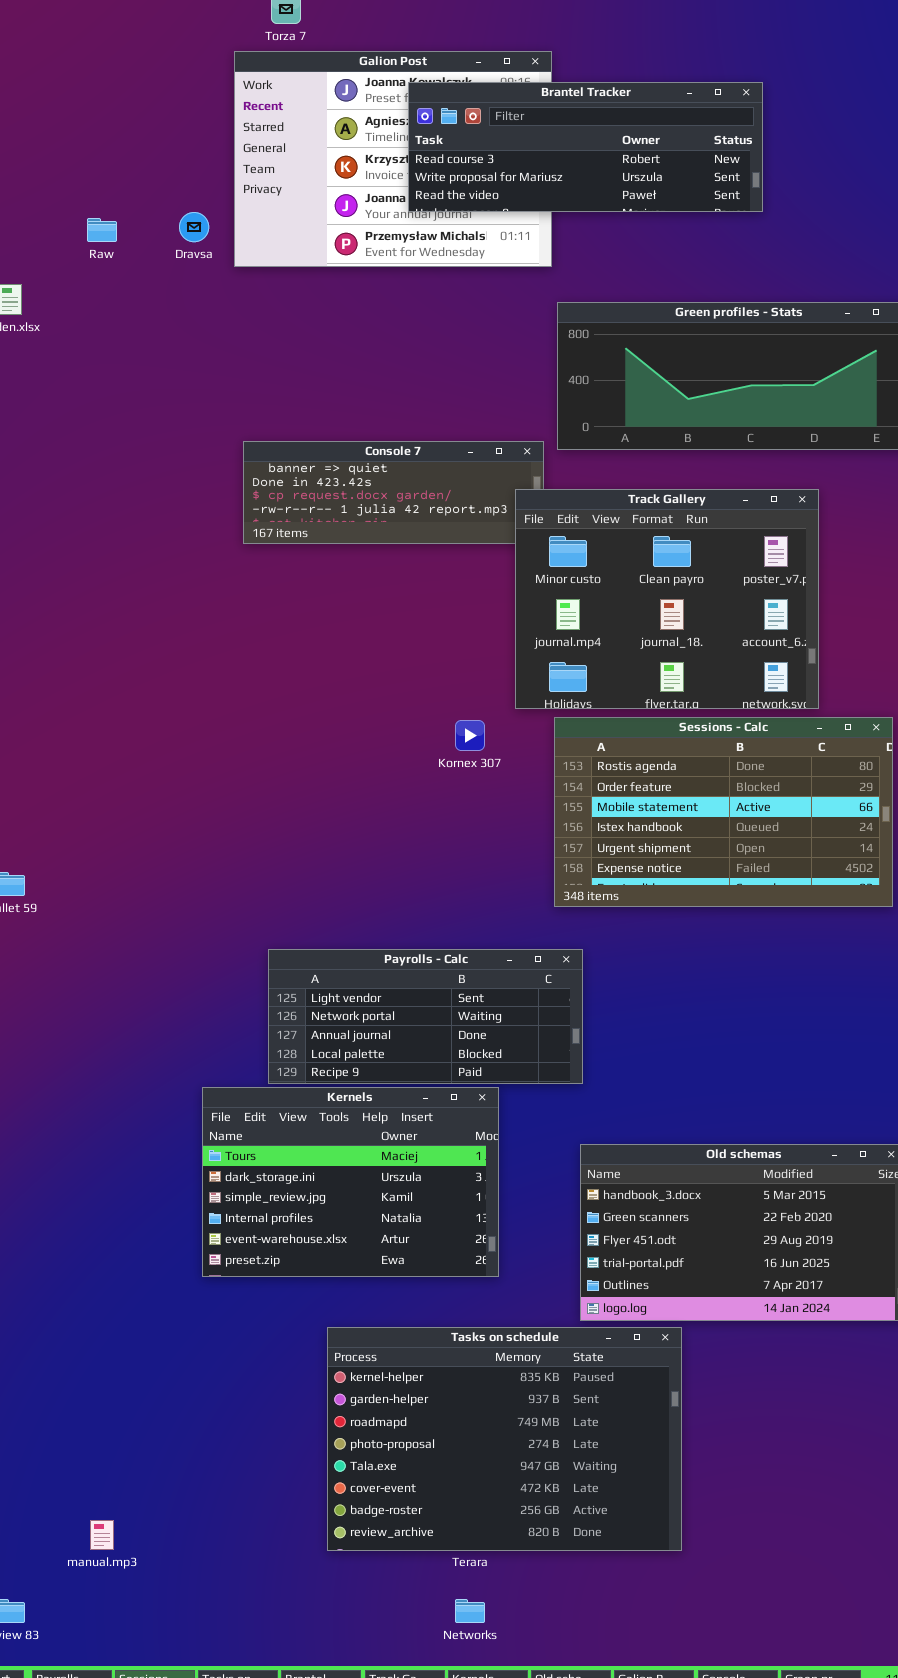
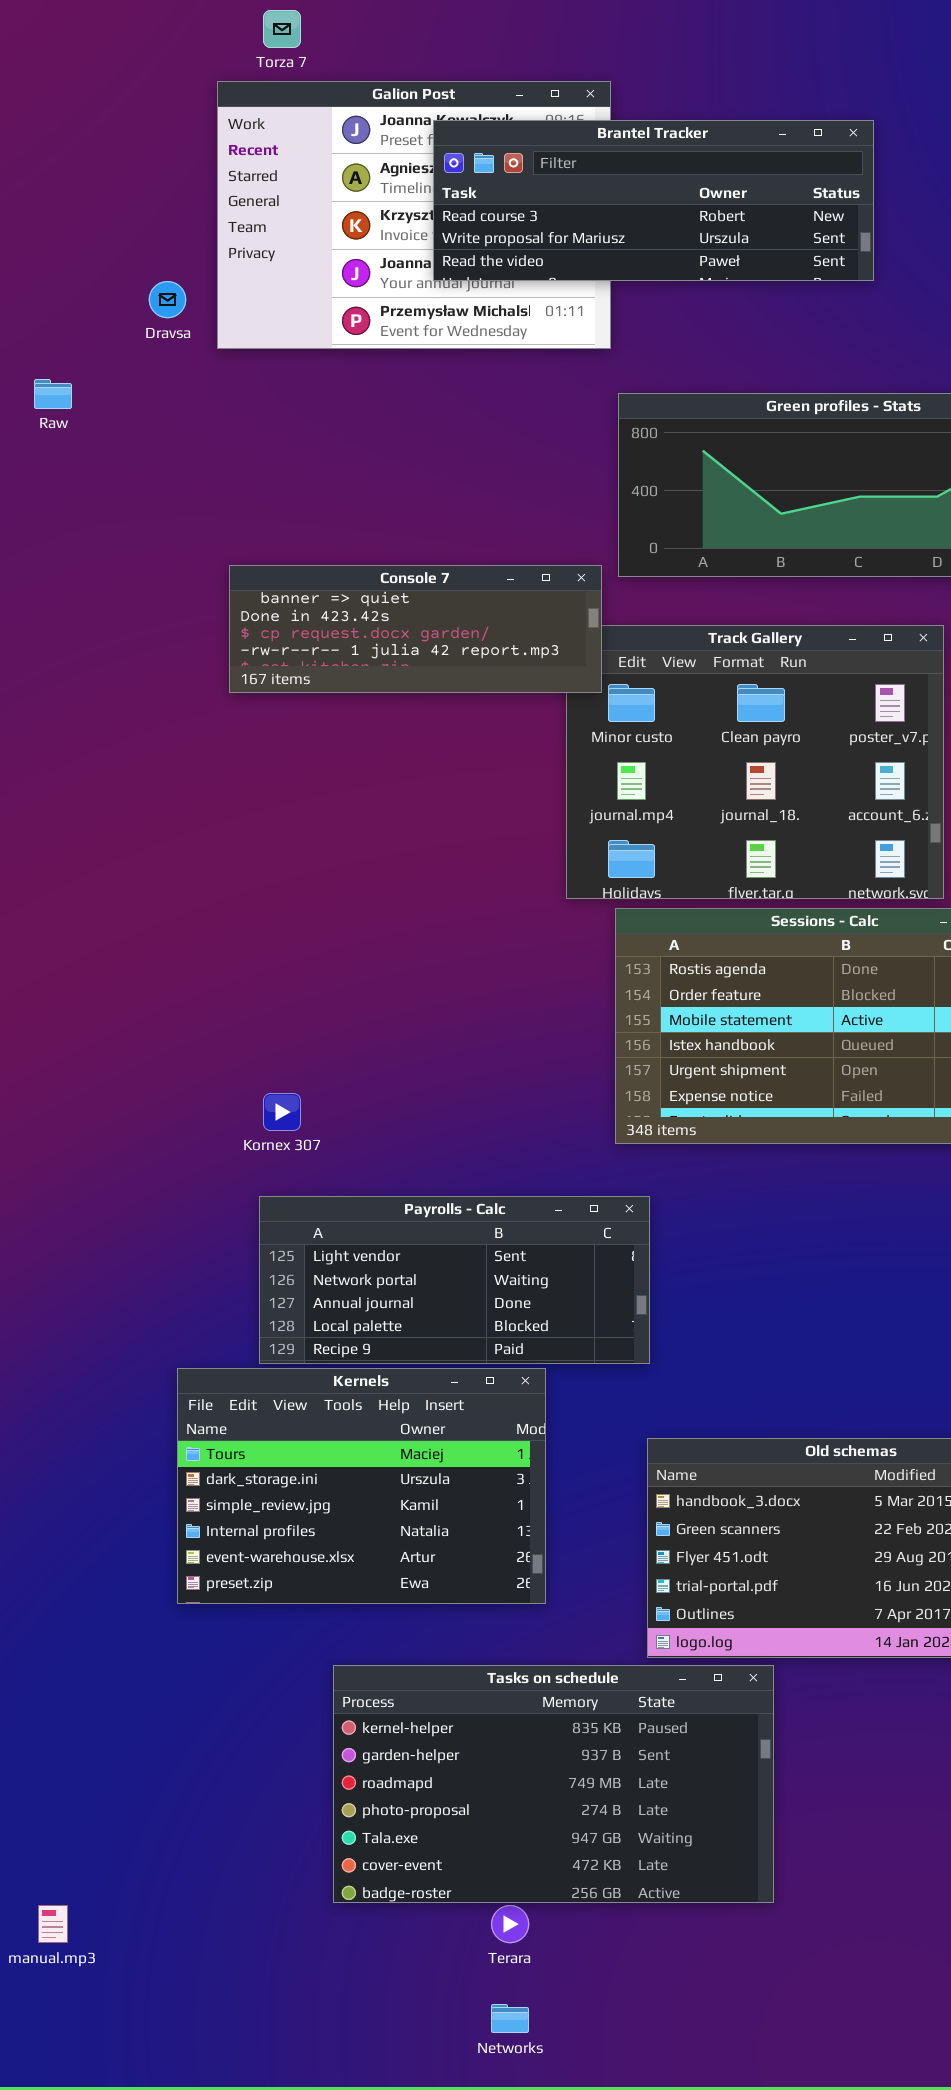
Raw: [87,218,117,242] -> [34,379,72,409], moved
Console 7: [243,441,544,544] -> [229,565,602,693], raised
Kornex 307: [455,720,485,751] -> [263,1093,301,1131], moved
Tasks on schedule: [327,1327,682,1551] -> [333,1665,774,1903], resized

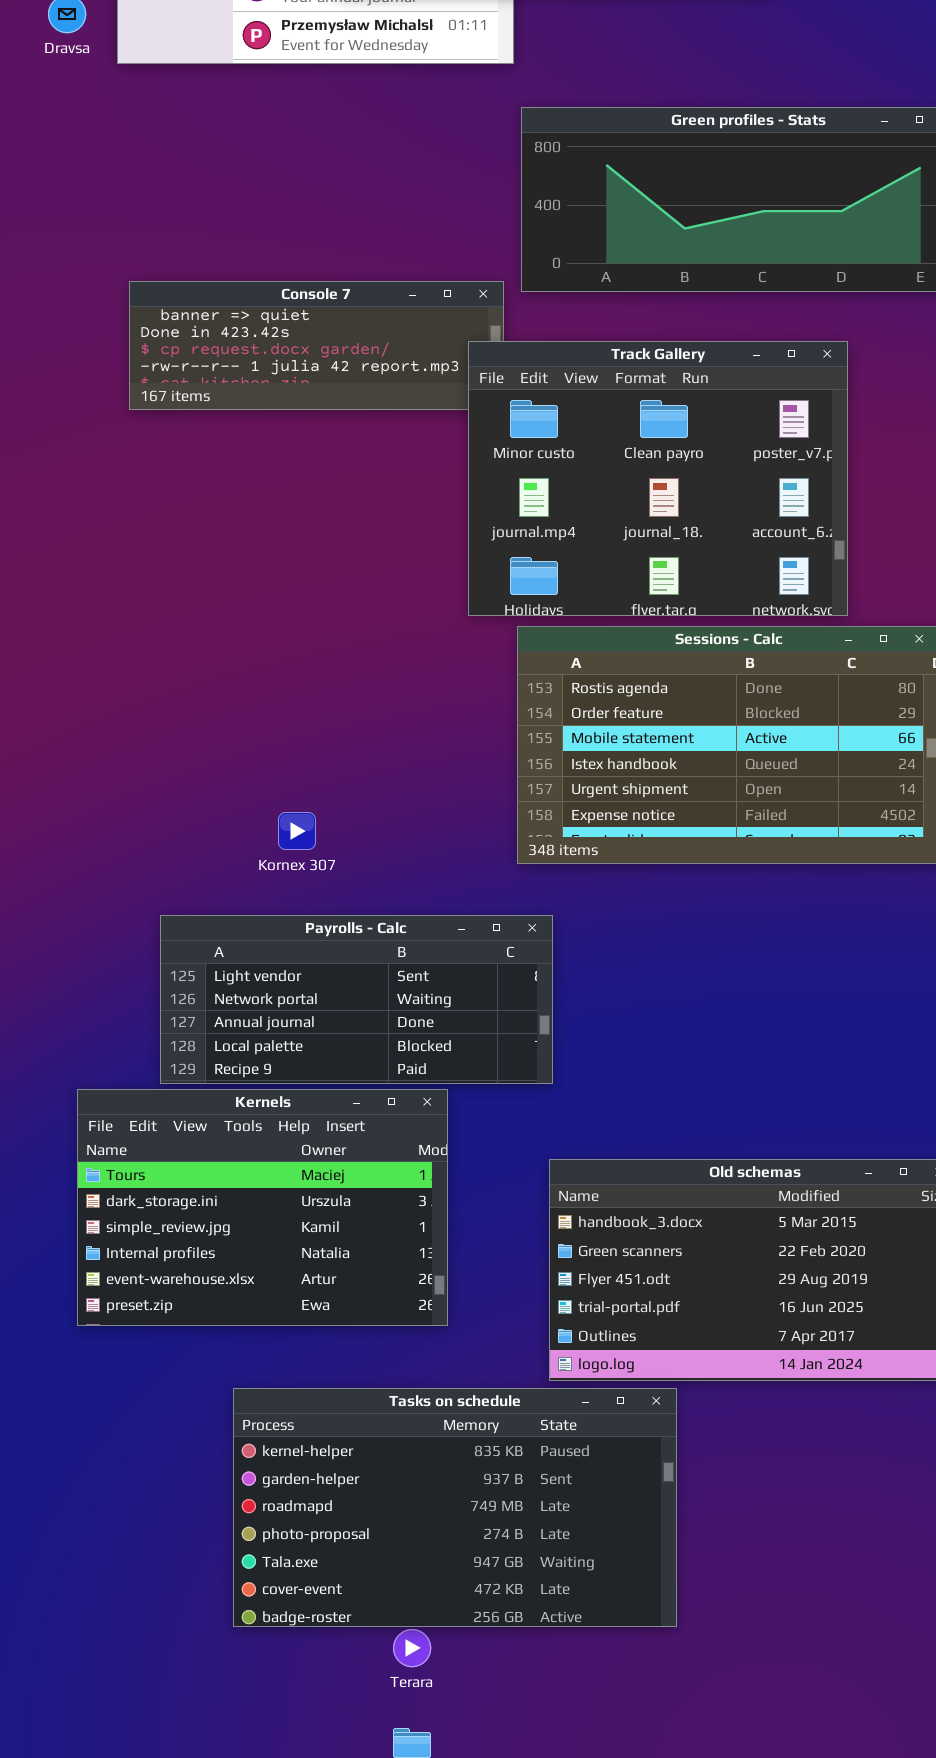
Track Gallery: [566,625,944,899] -> [468,341,848,616], raised
Kornex 307: [263,1093,301,1131] -> [278,812,316,850], moved

